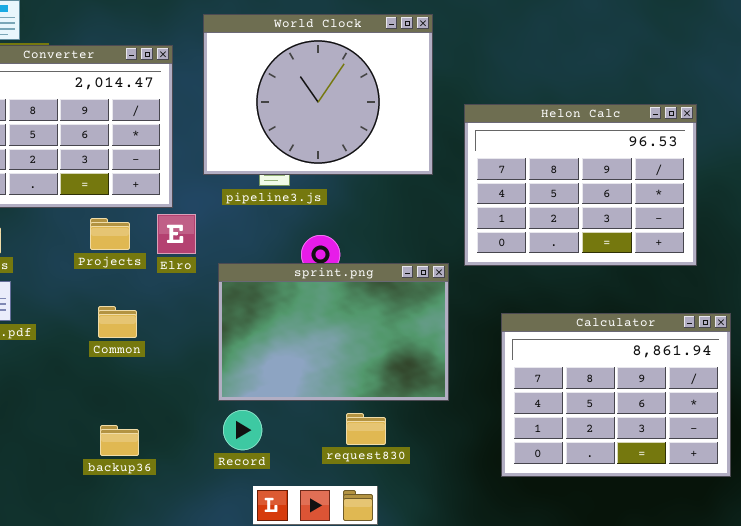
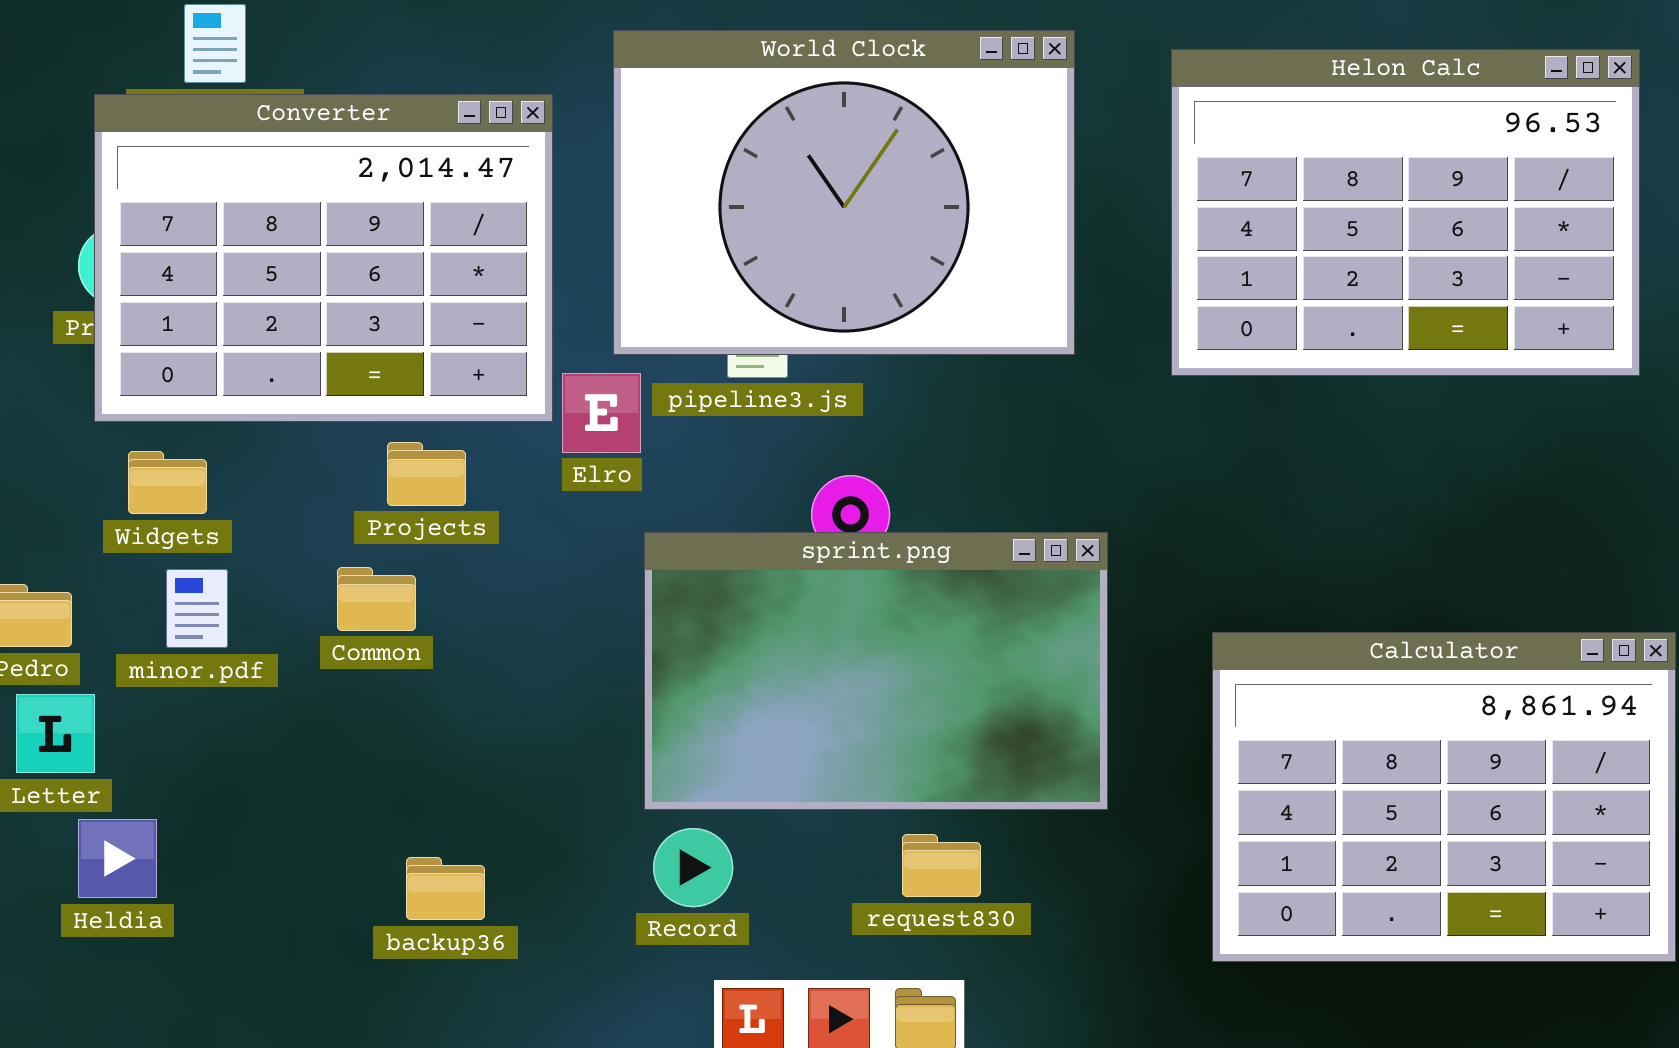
Helon Calc: [464,104,697,266] -> [1171,49,1640,376], moved
Elro: [157,214,196,254] -> [562,373,641,453], moved
Common: [98,306,137,338] -> [337,567,416,631], moved

